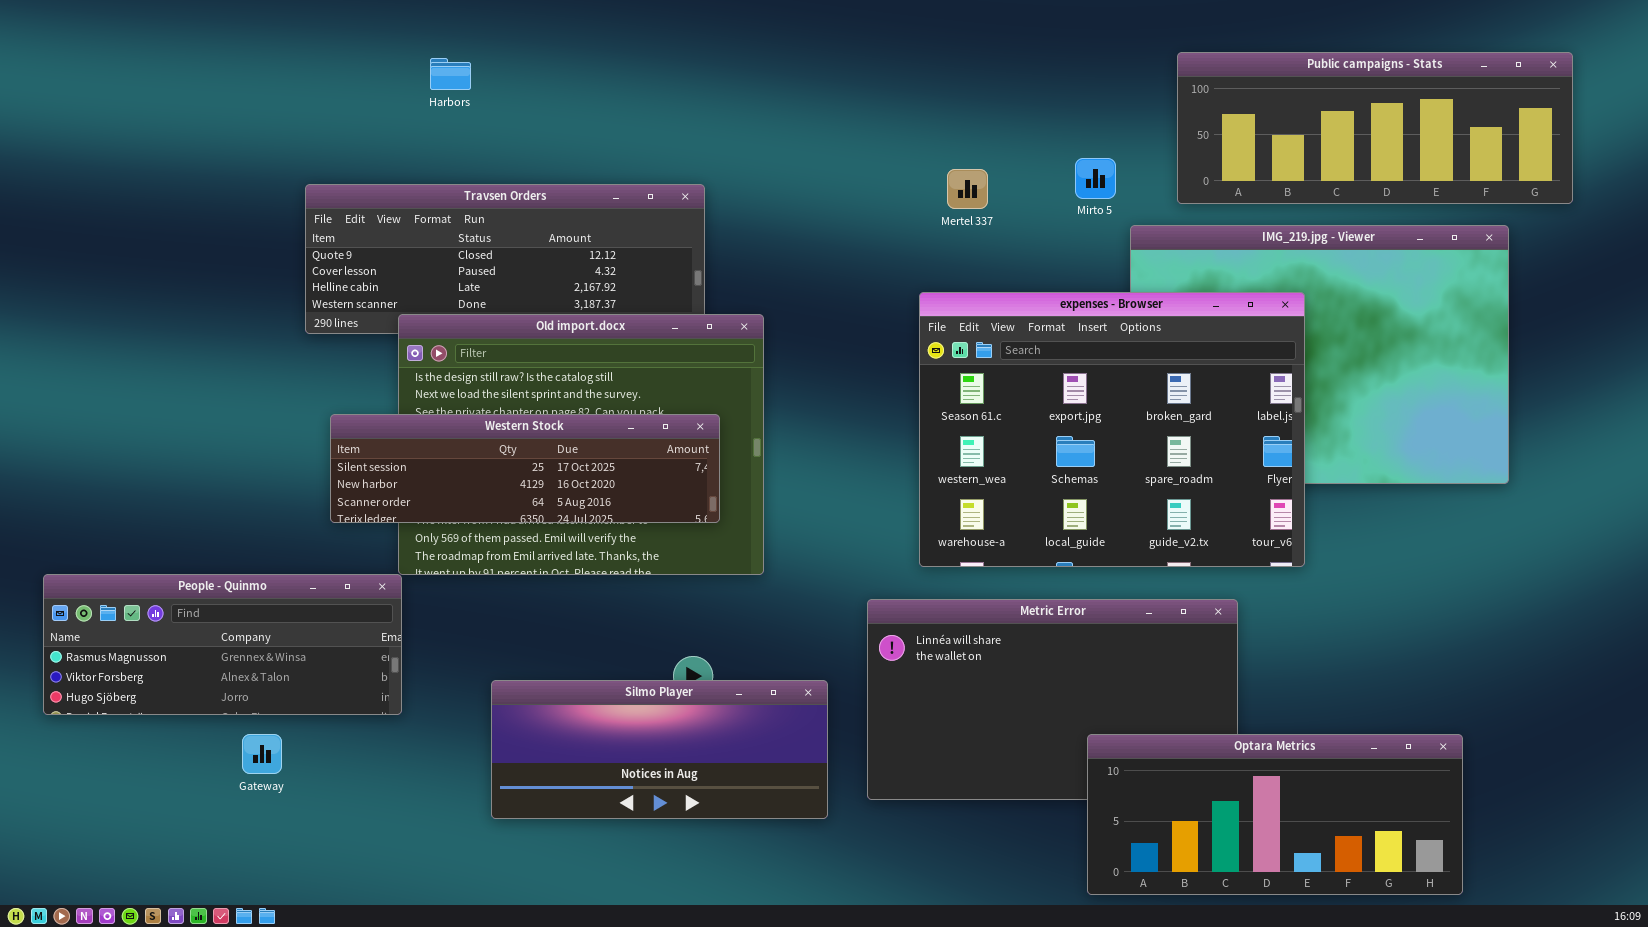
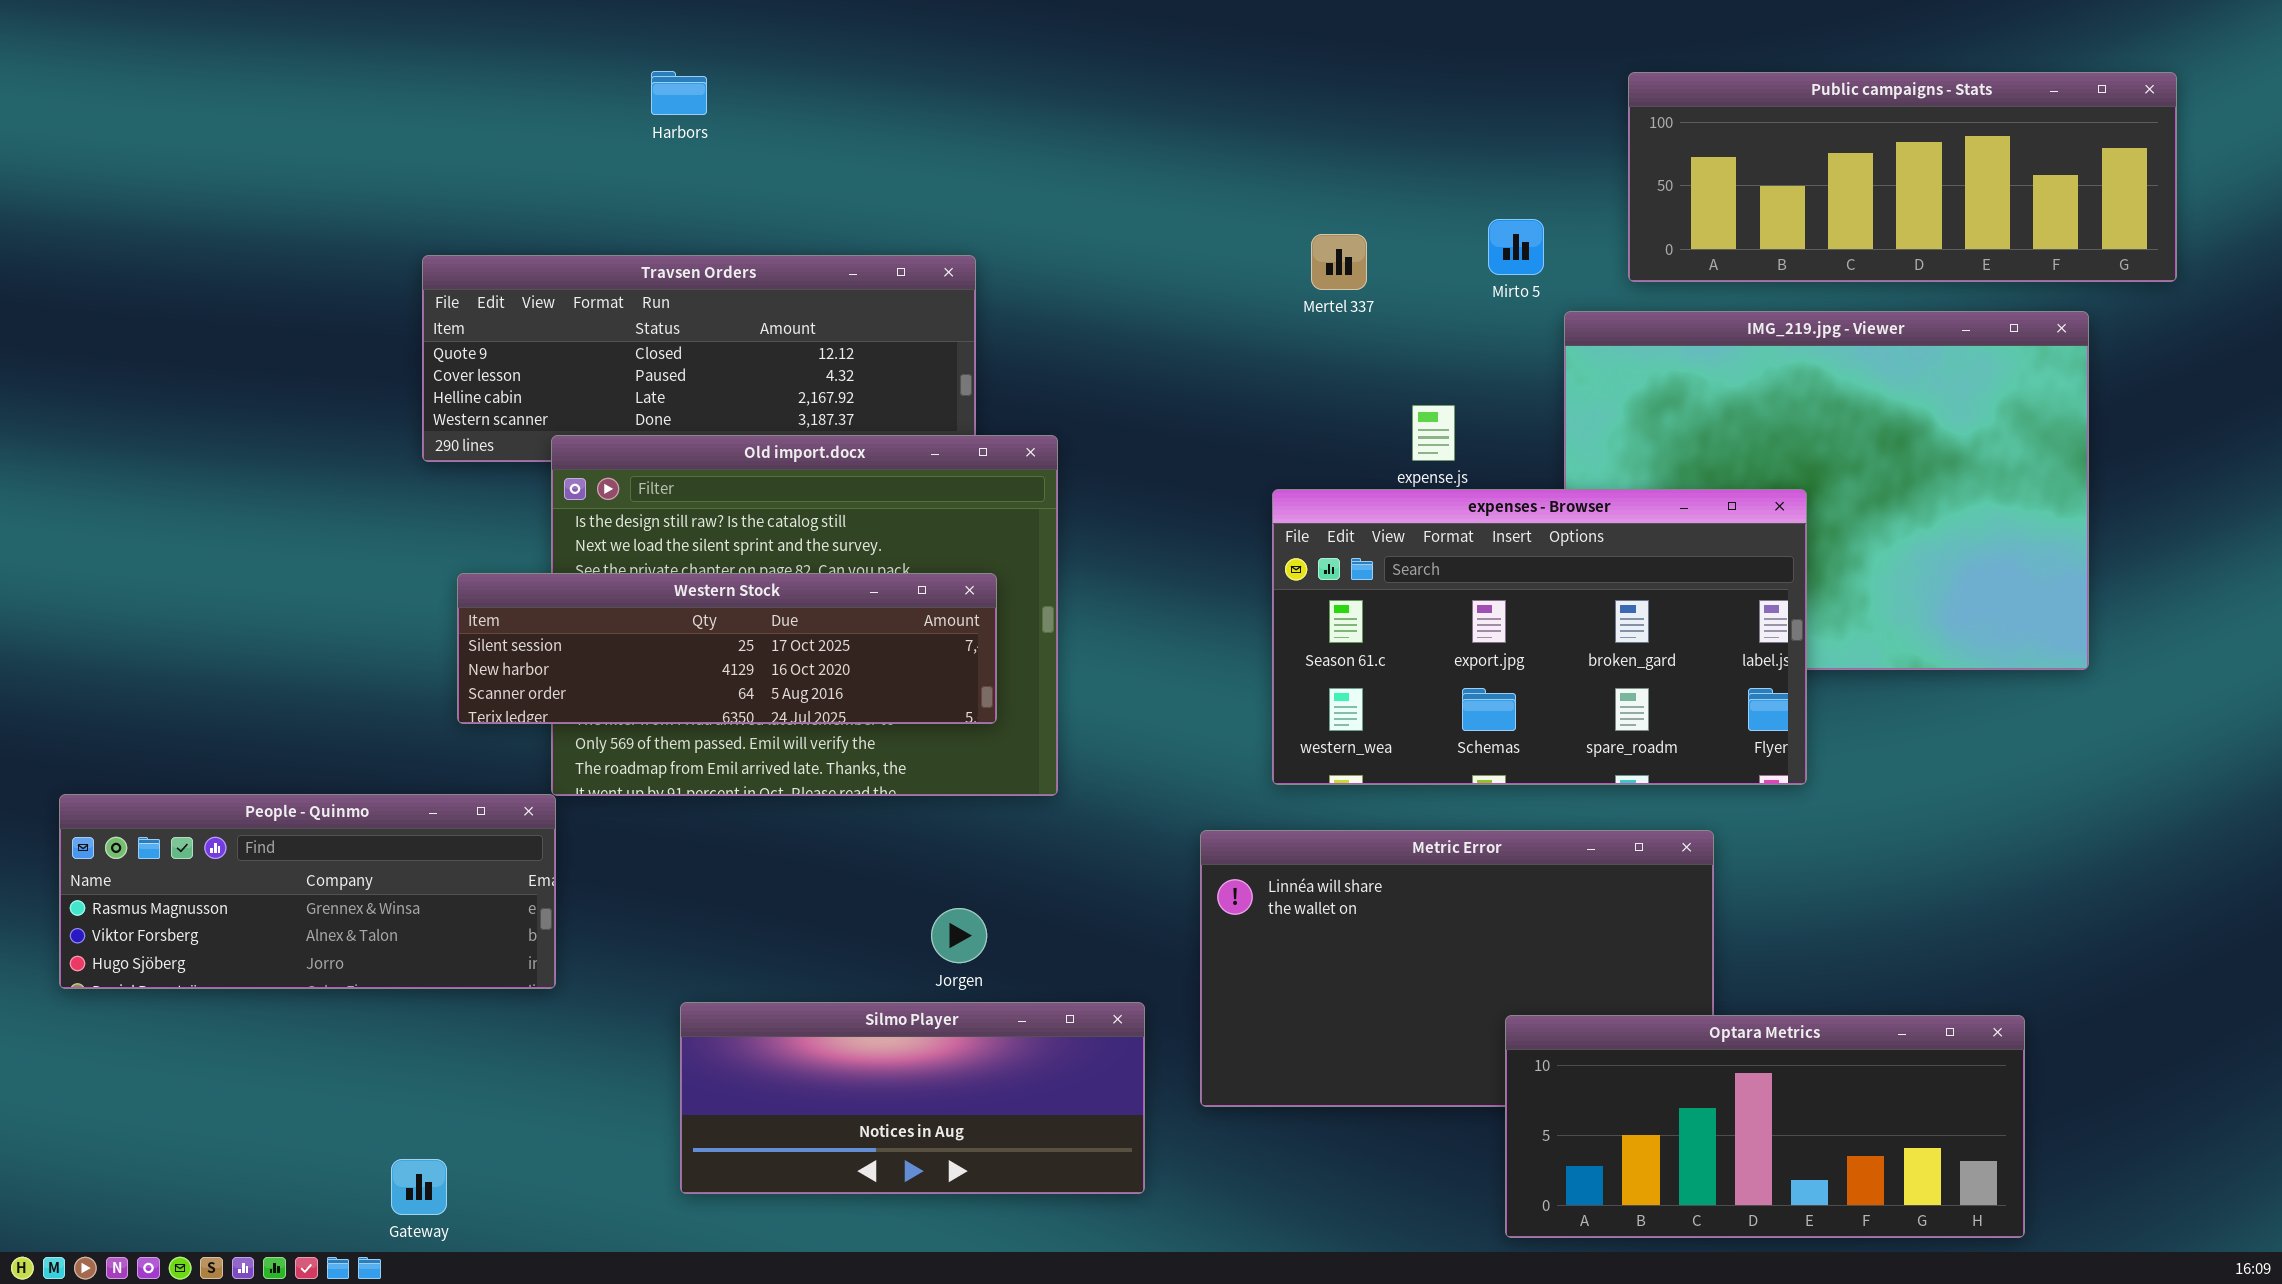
Harbors: [430,58,471,90] -> [651,71,707,115], moved
expenses - Browser: [919,292,1305,567] -> [1272,489,1807,785], resized
Silmo Player: [491,680,828,819] -> [680,1002,1145,1194], moved
Gateway: [242,734,282,774] -> [391,1159,447,1215], moved

